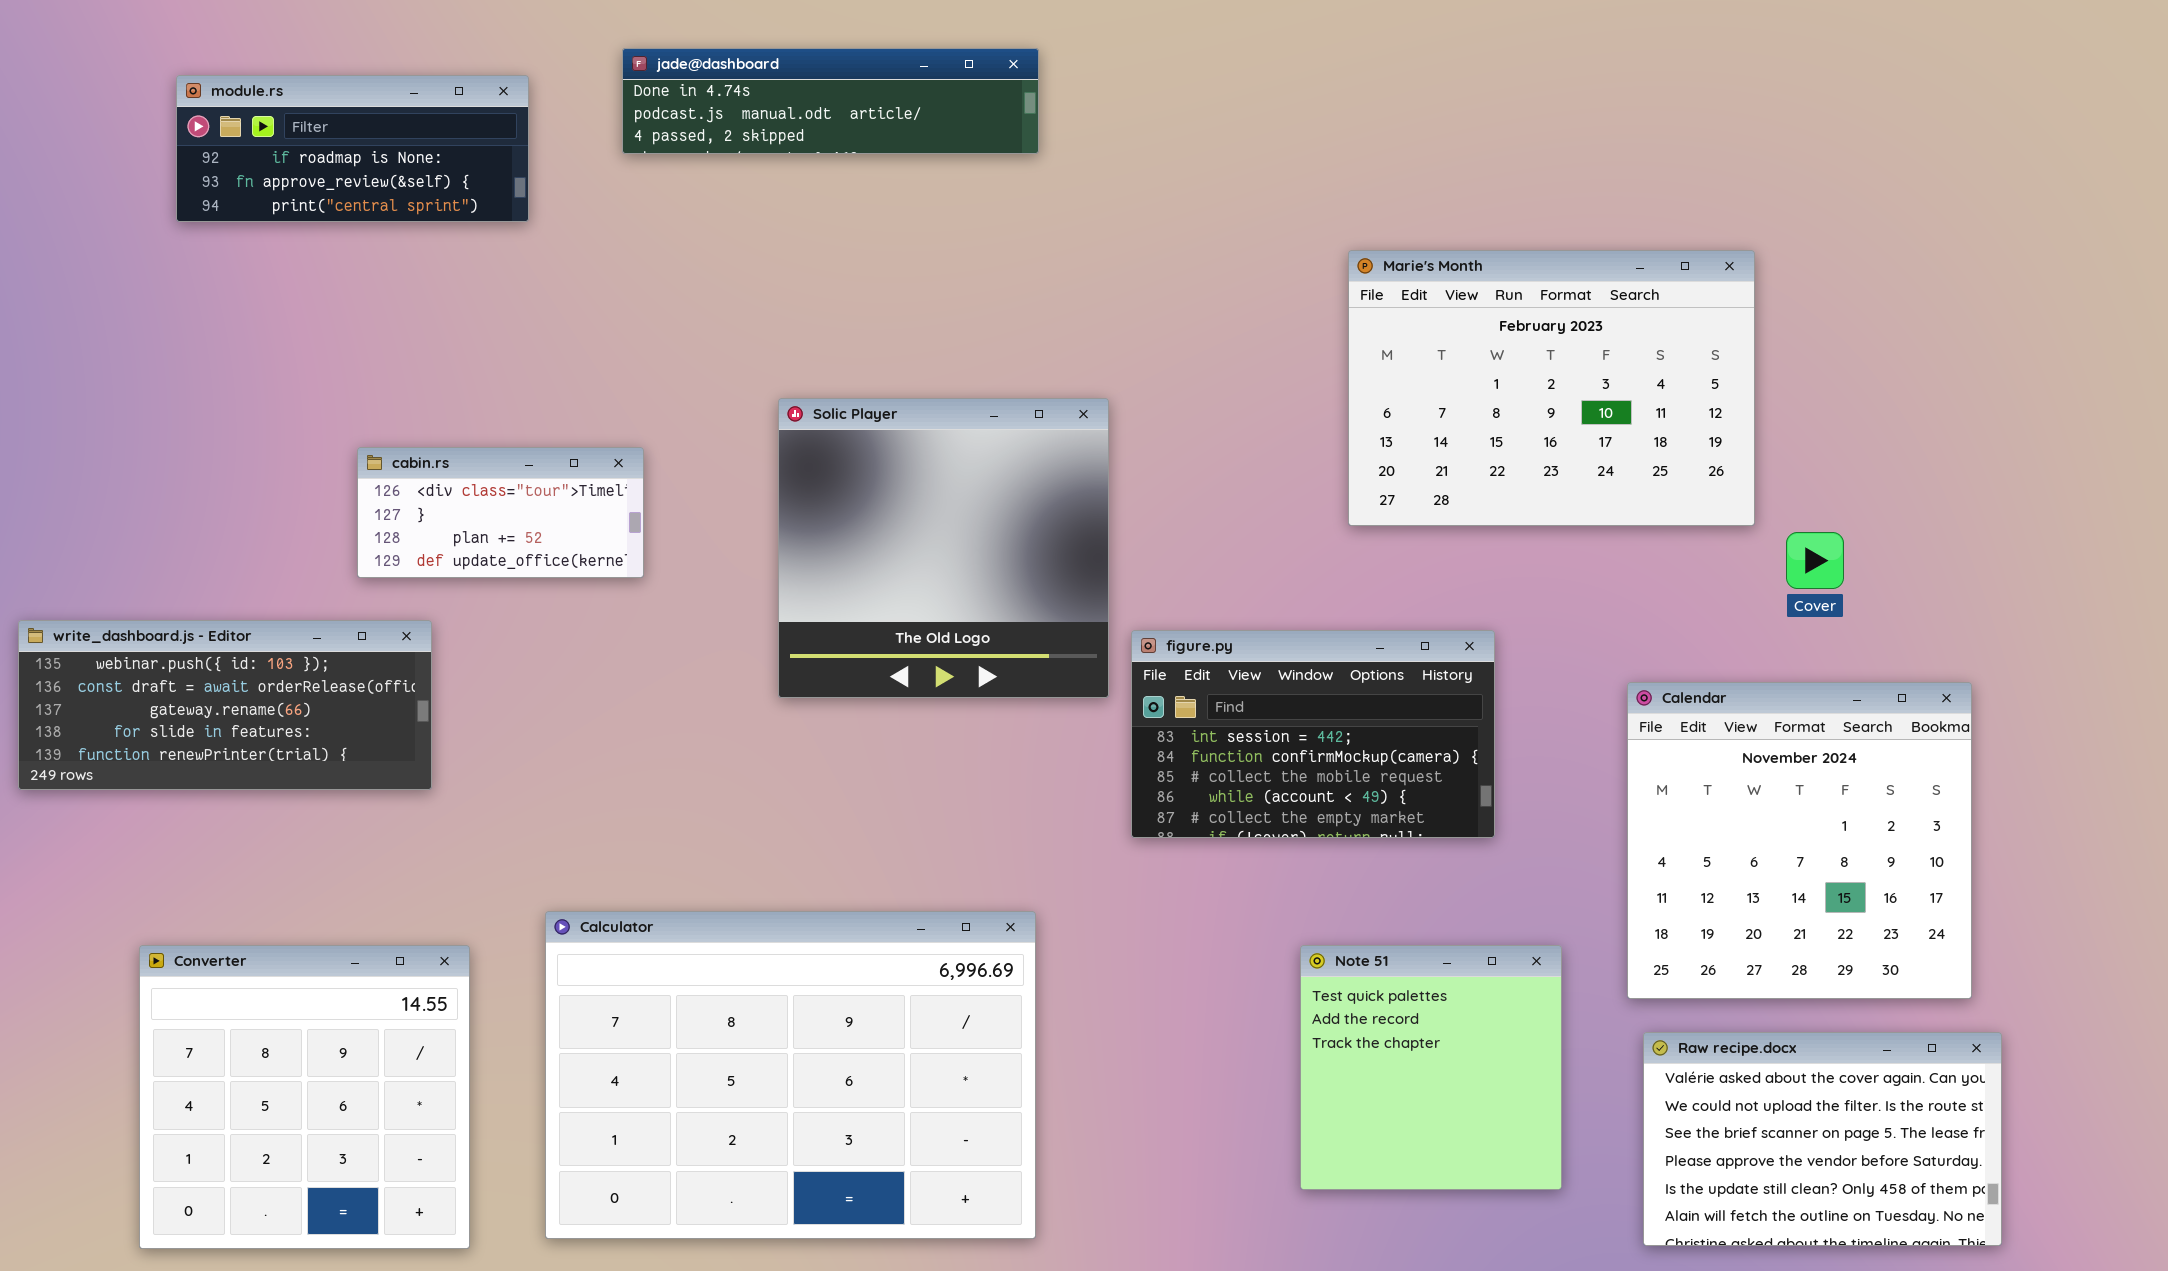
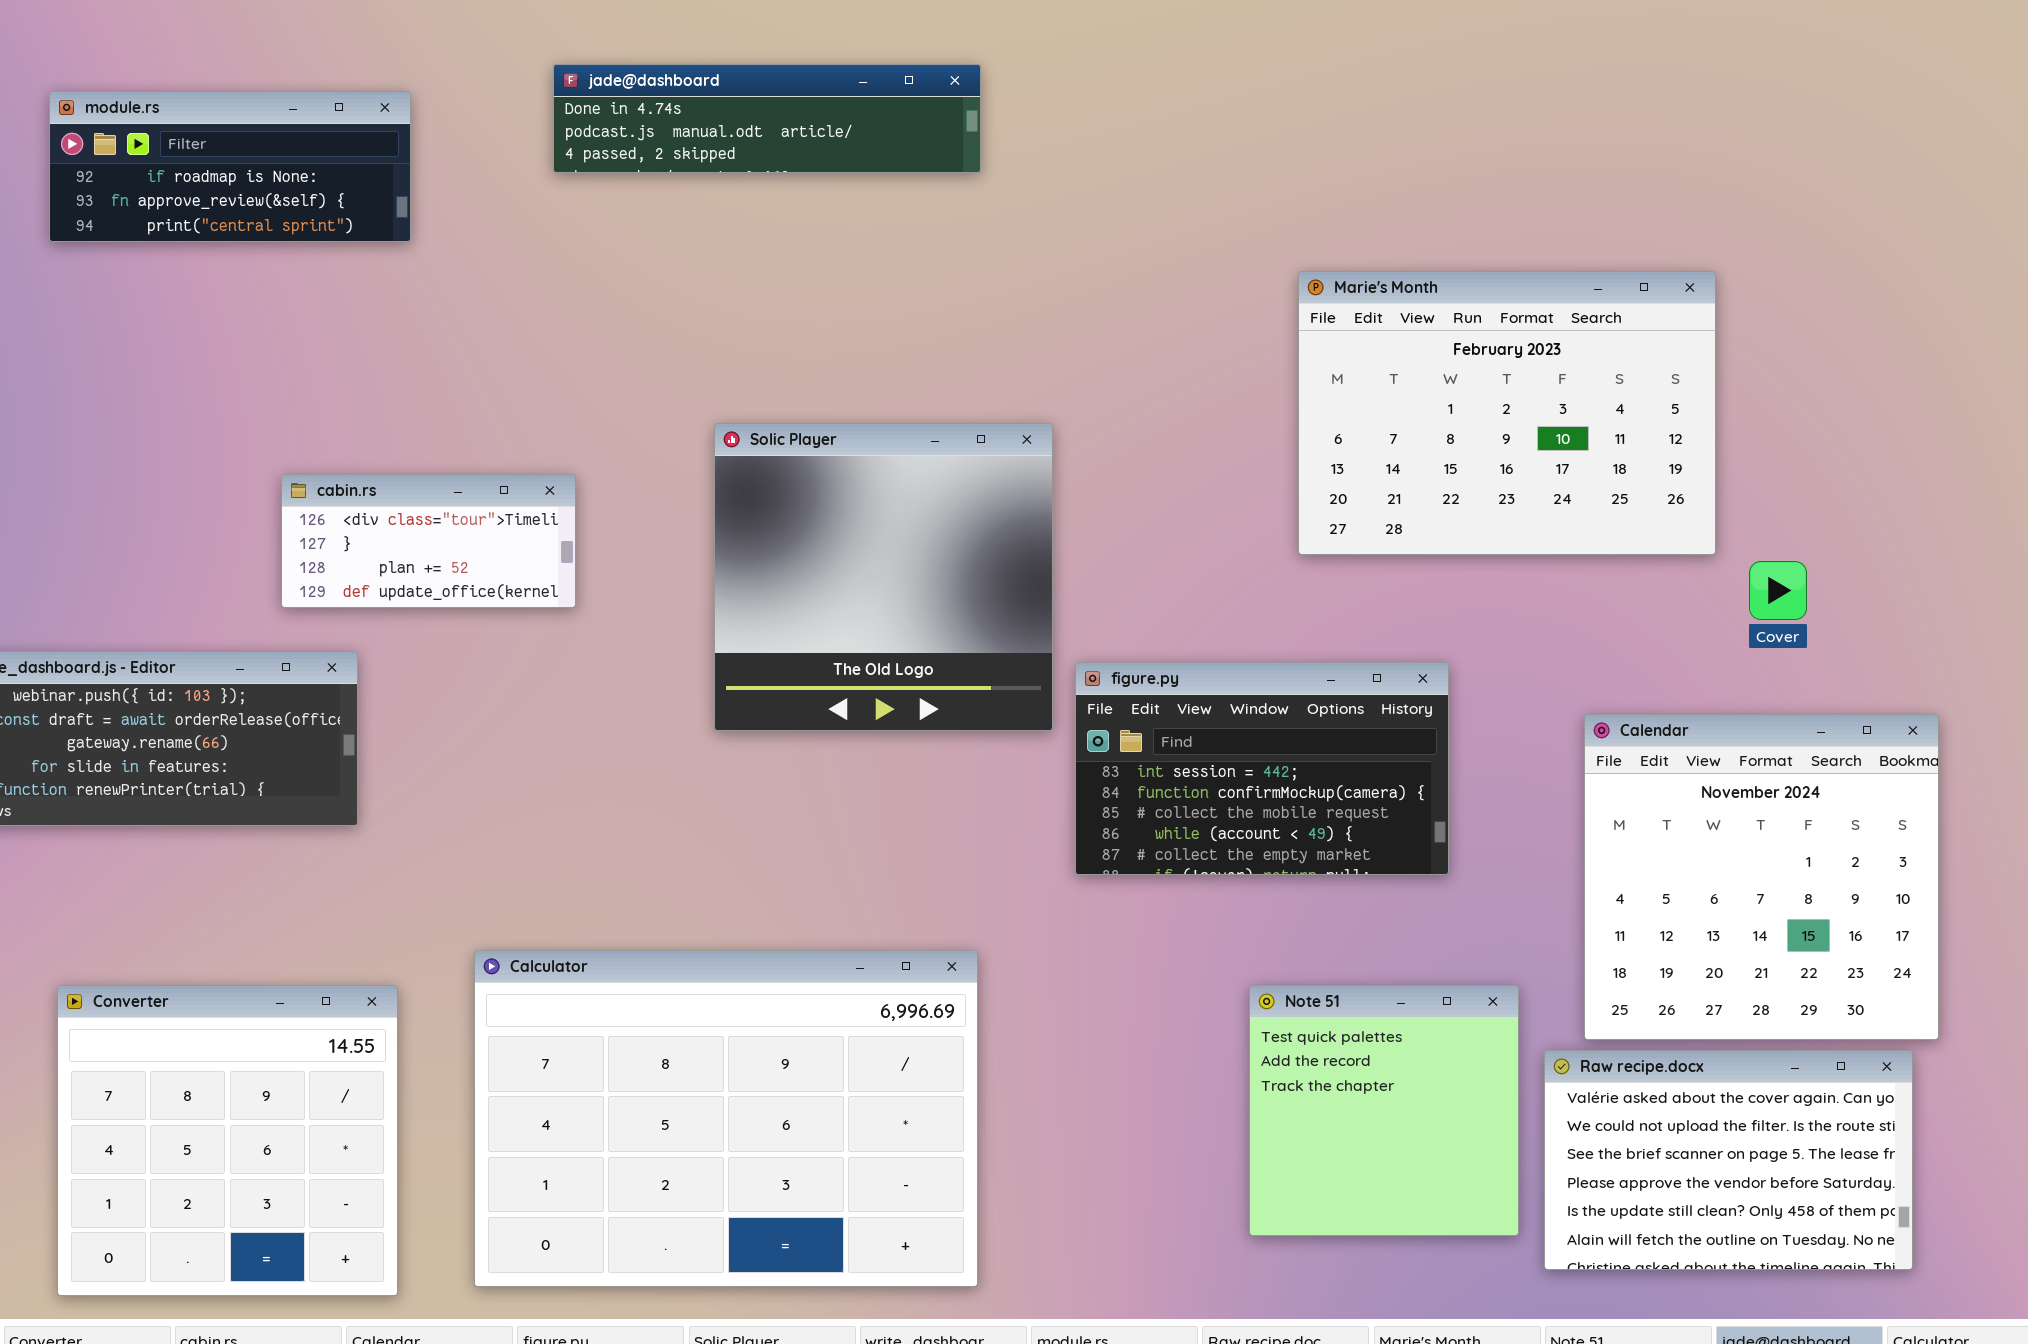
module.rs: [176,75,529,222] -> [49,91,411,242], moved
Raw recipe.docx: [1643,1032,2002,1246] -> [1544,1050,1913,1270], moved

